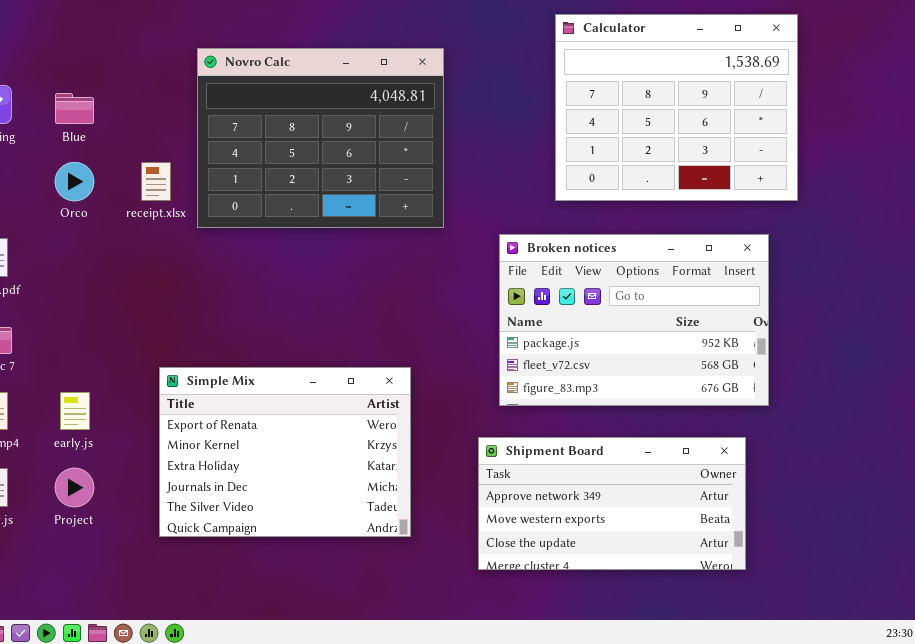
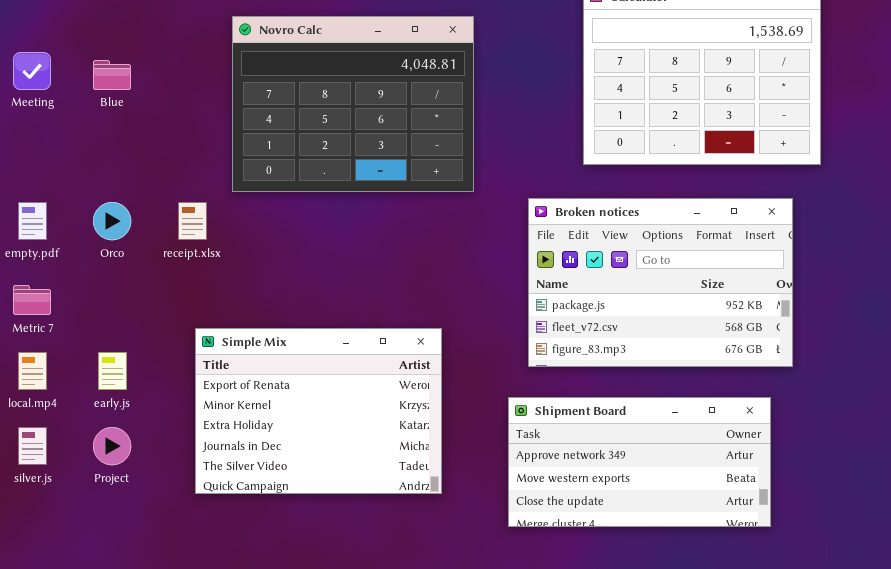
Orco: [55,162,94,201] -> [93,202,131,240], moved
receipt.xlsx: [141,162,171,201] -> [178,202,207,240], moved

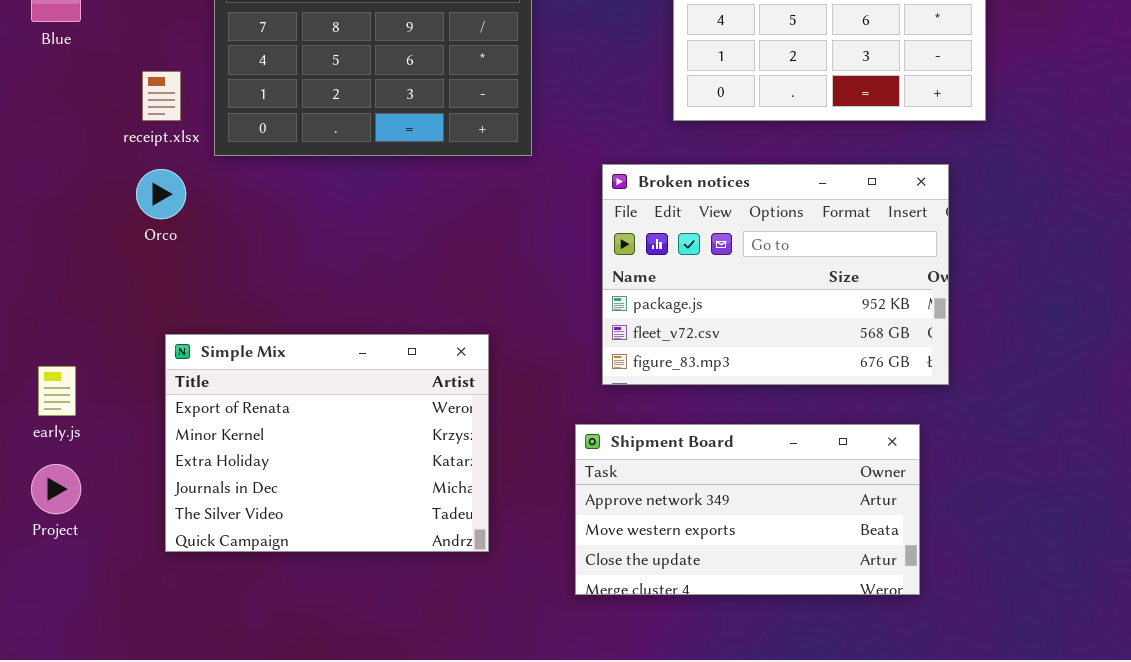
Orco: [93,202,131,240] -> [136,169,186,219], moved
receipt.xlsx: [178,202,207,240] -> [142,71,181,121], moved

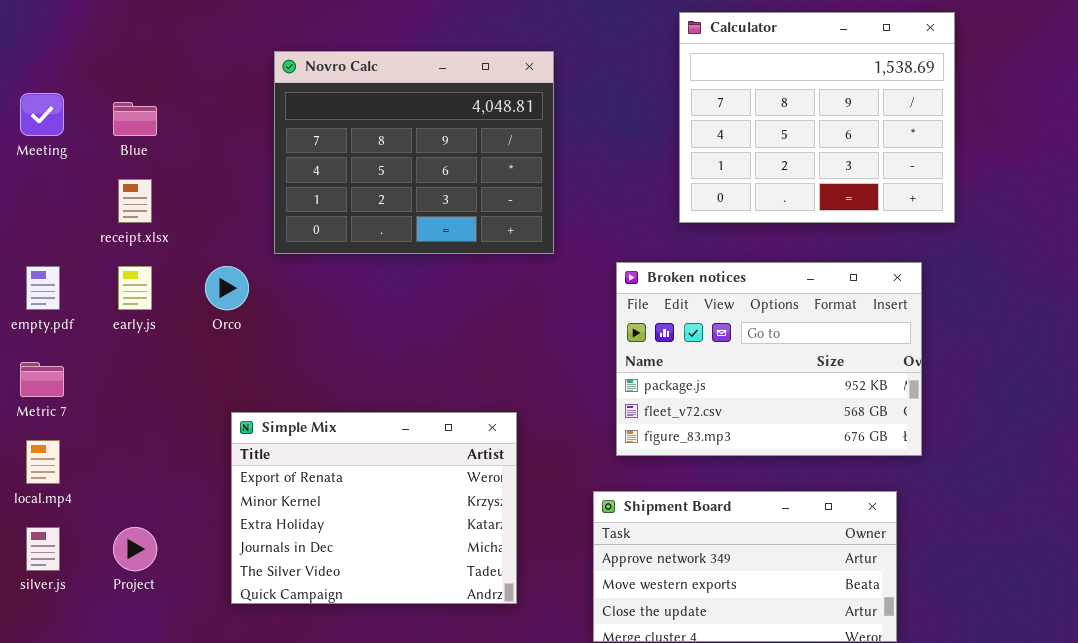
receipt.xlsx: [142,71,181,121] -> [118,179,152,223], moved
early.js: [38,366,76,416] -> [118,266,152,310], moved

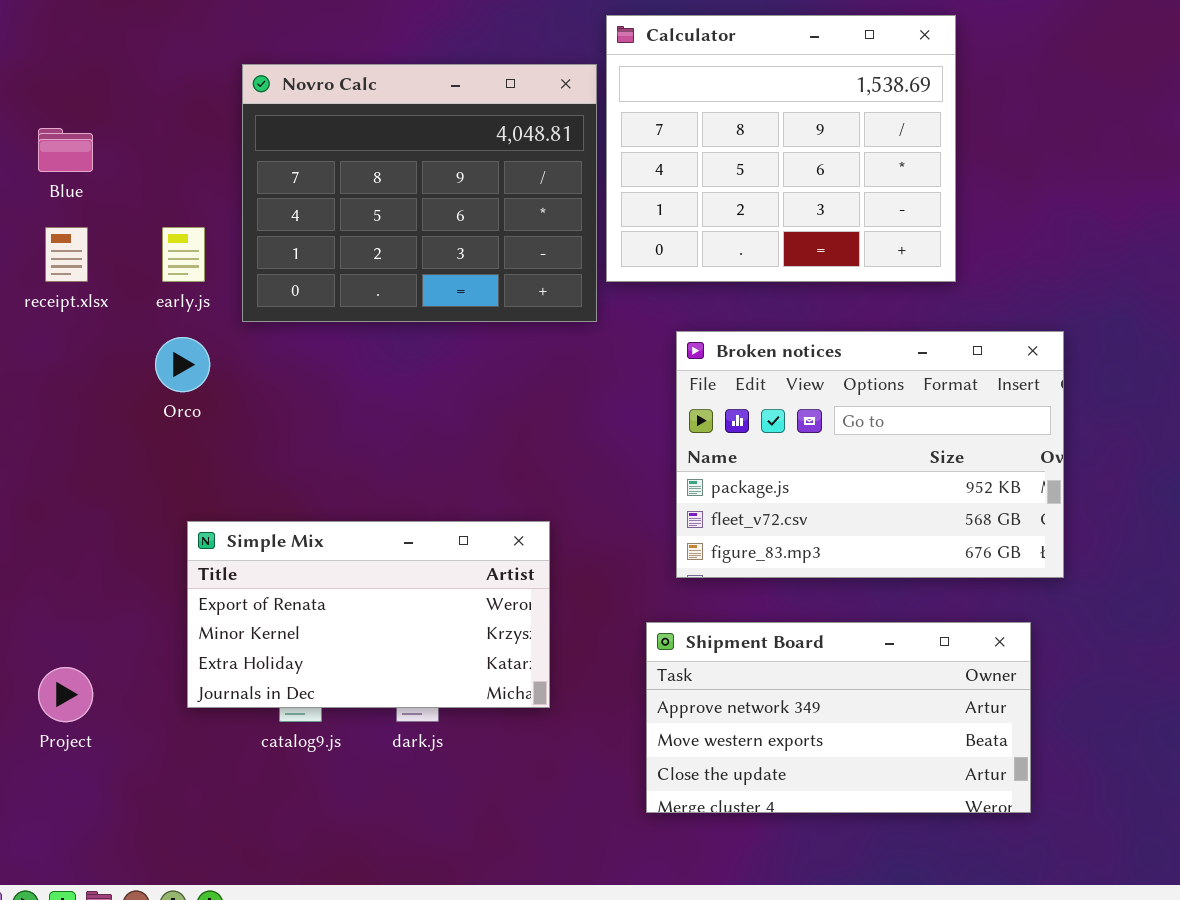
Calculator: [679,12,955,223] -> [606,15,956,282], moved
early.js: [118,266,152,310] -> [162,227,205,282], moved
Simple Mix: [231,412,517,604] -> [187,521,550,708], resized

